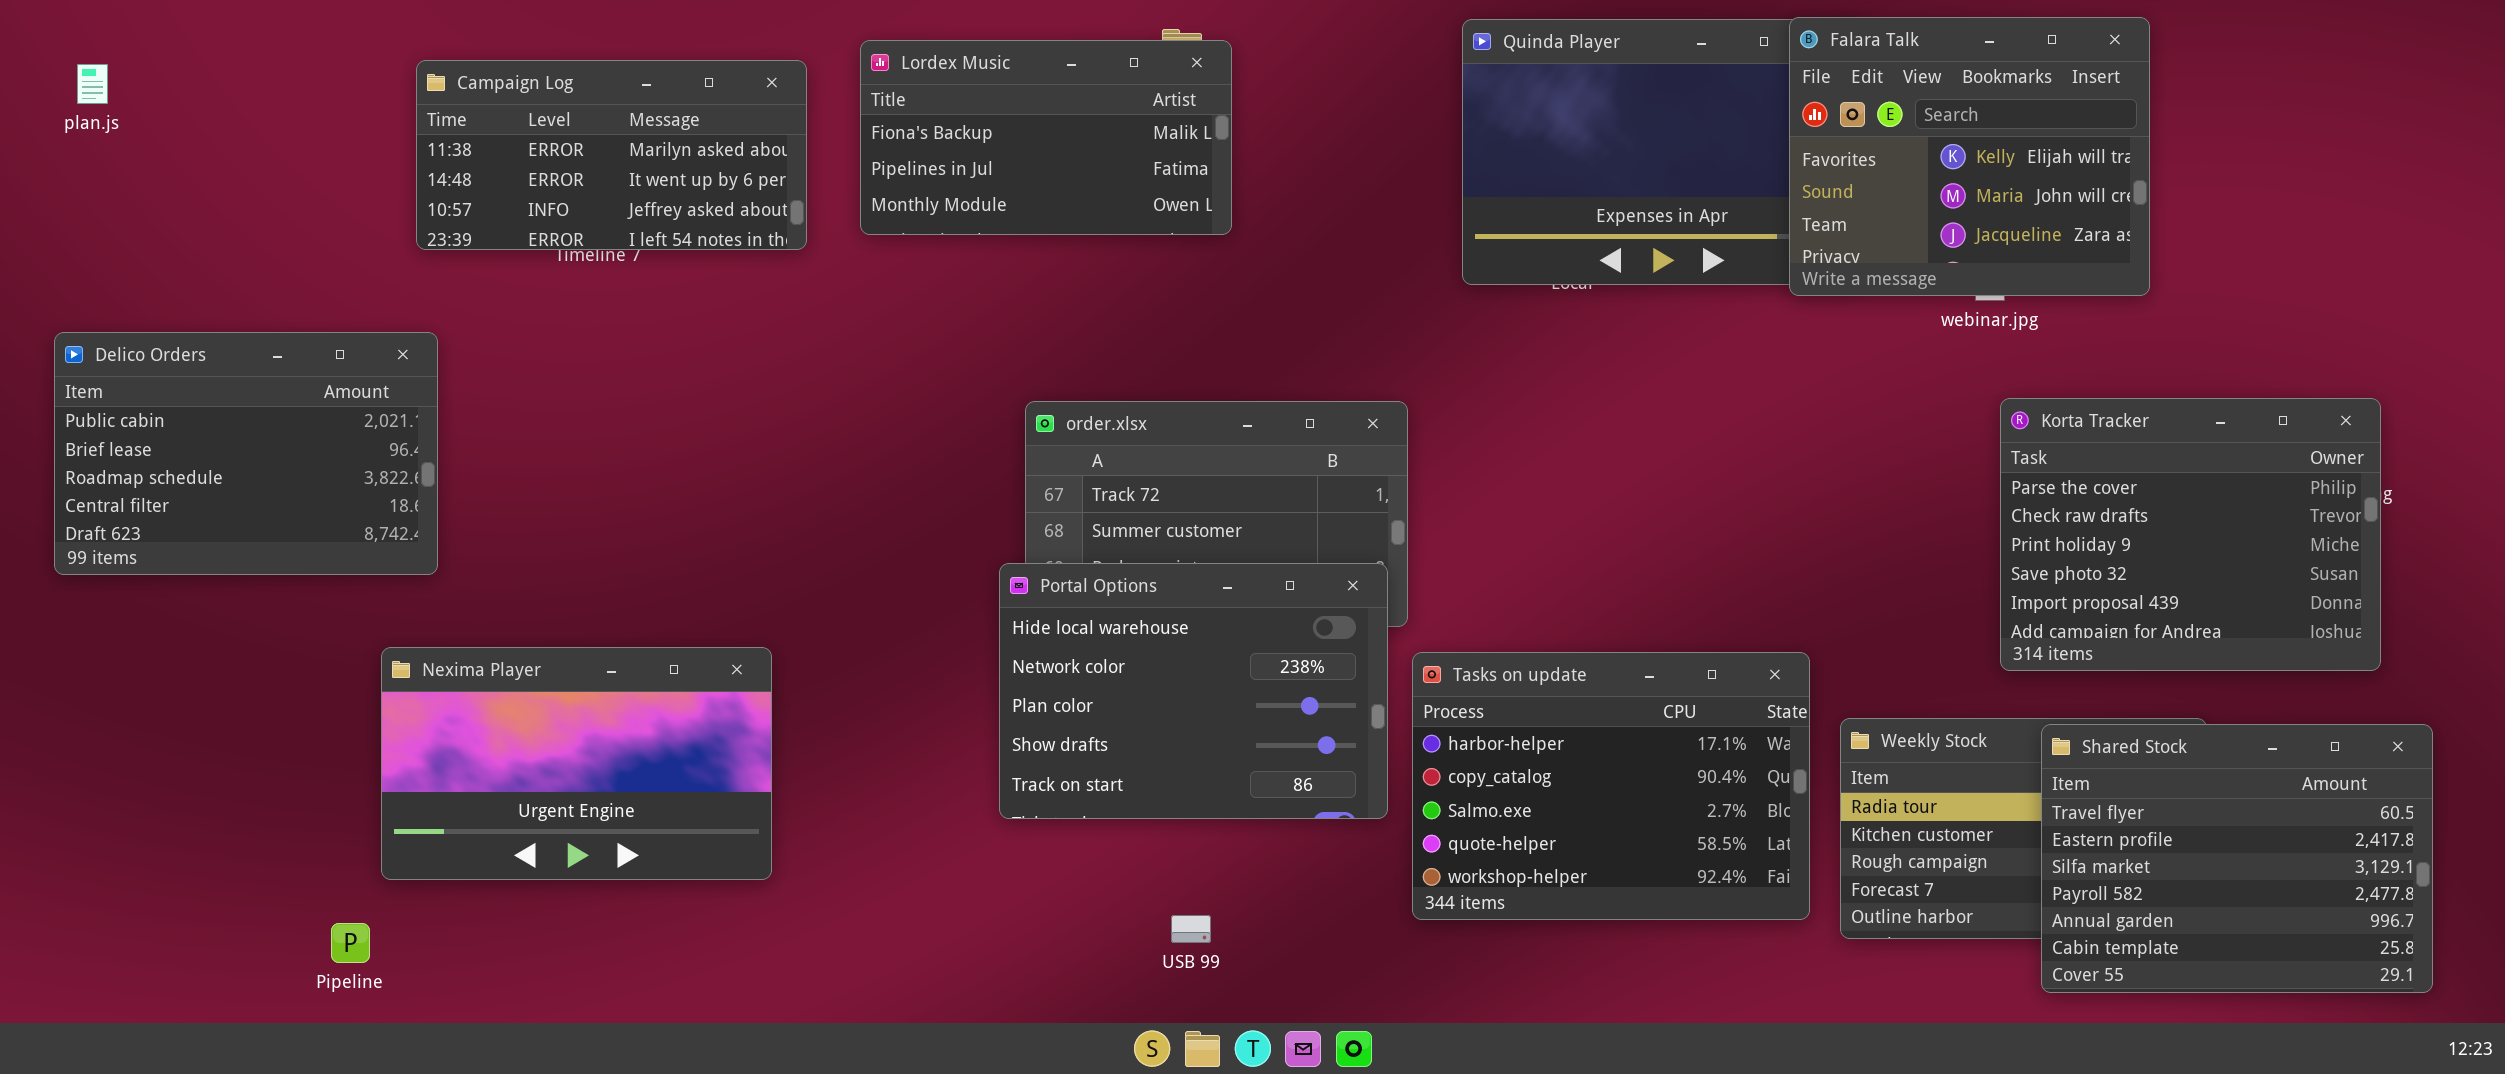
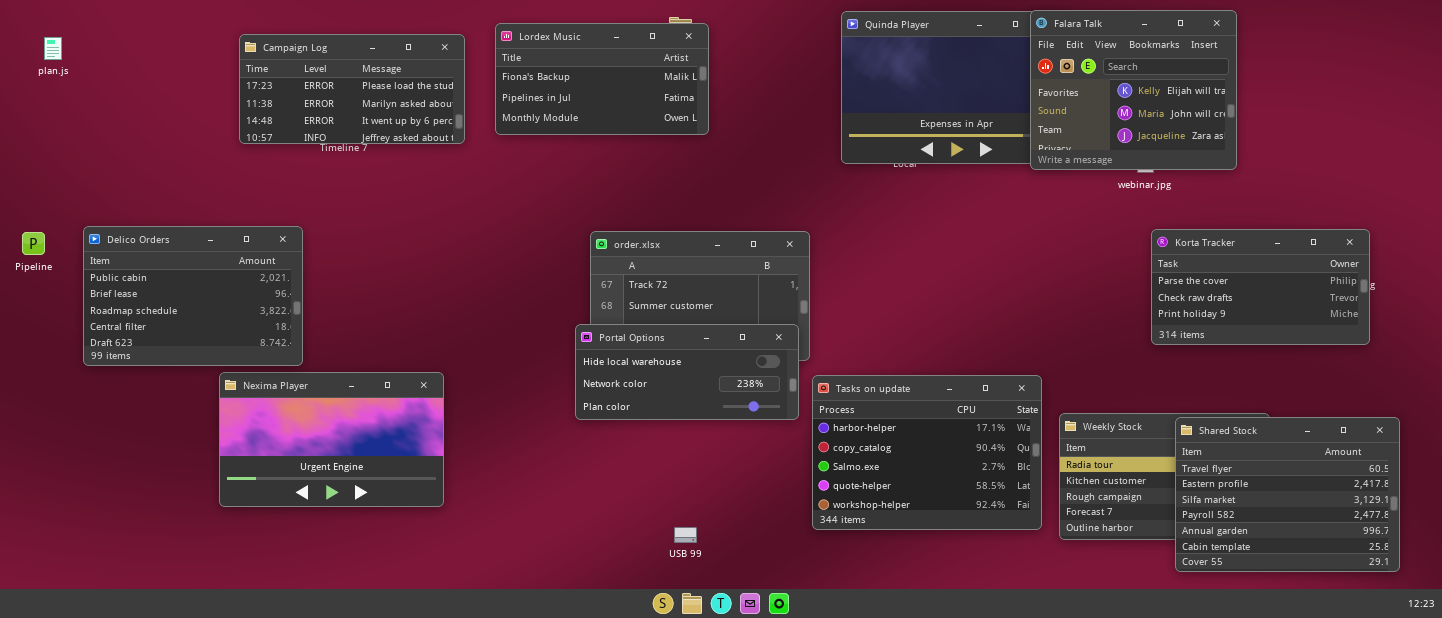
Campaign Log: [416,60,807,250] -> [239,34,465,144], scrolled up 1 row
Delico Orders: [54,332,438,575] -> [83,226,303,366], moved
Korta Tracker: [2000,398,2381,671] -> [1151,229,1370,345], resized
Portal Options: [999,563,1388,819] -> [575,324,799,420], resized
Pipeline: [331,923,370,963] -> [22,232,45,255], moved

